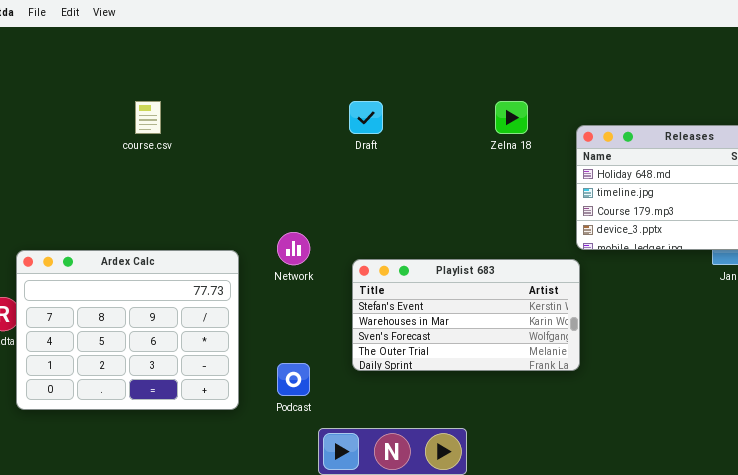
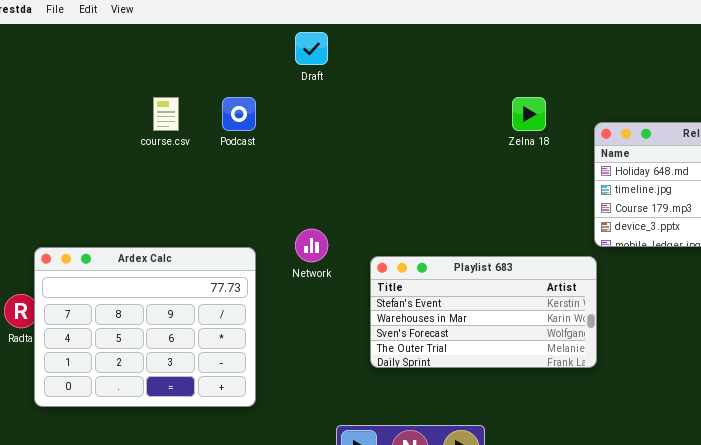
Draft: [349,101,383,134] -> [295,32,328,65], moved
Podcast: [277,363,310,396] -> [222,97,256,131], moved

